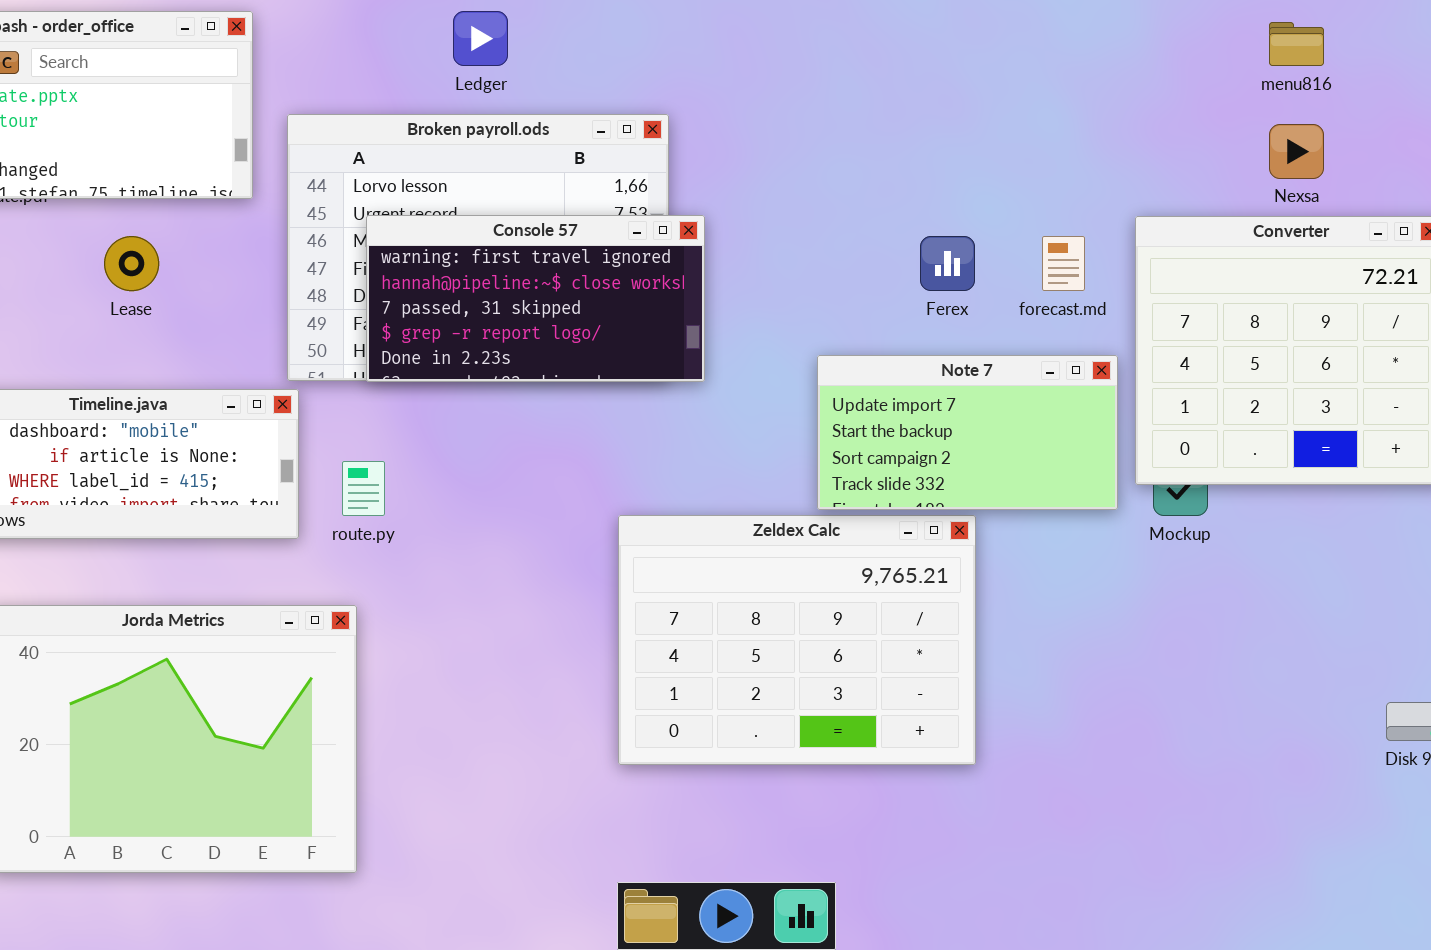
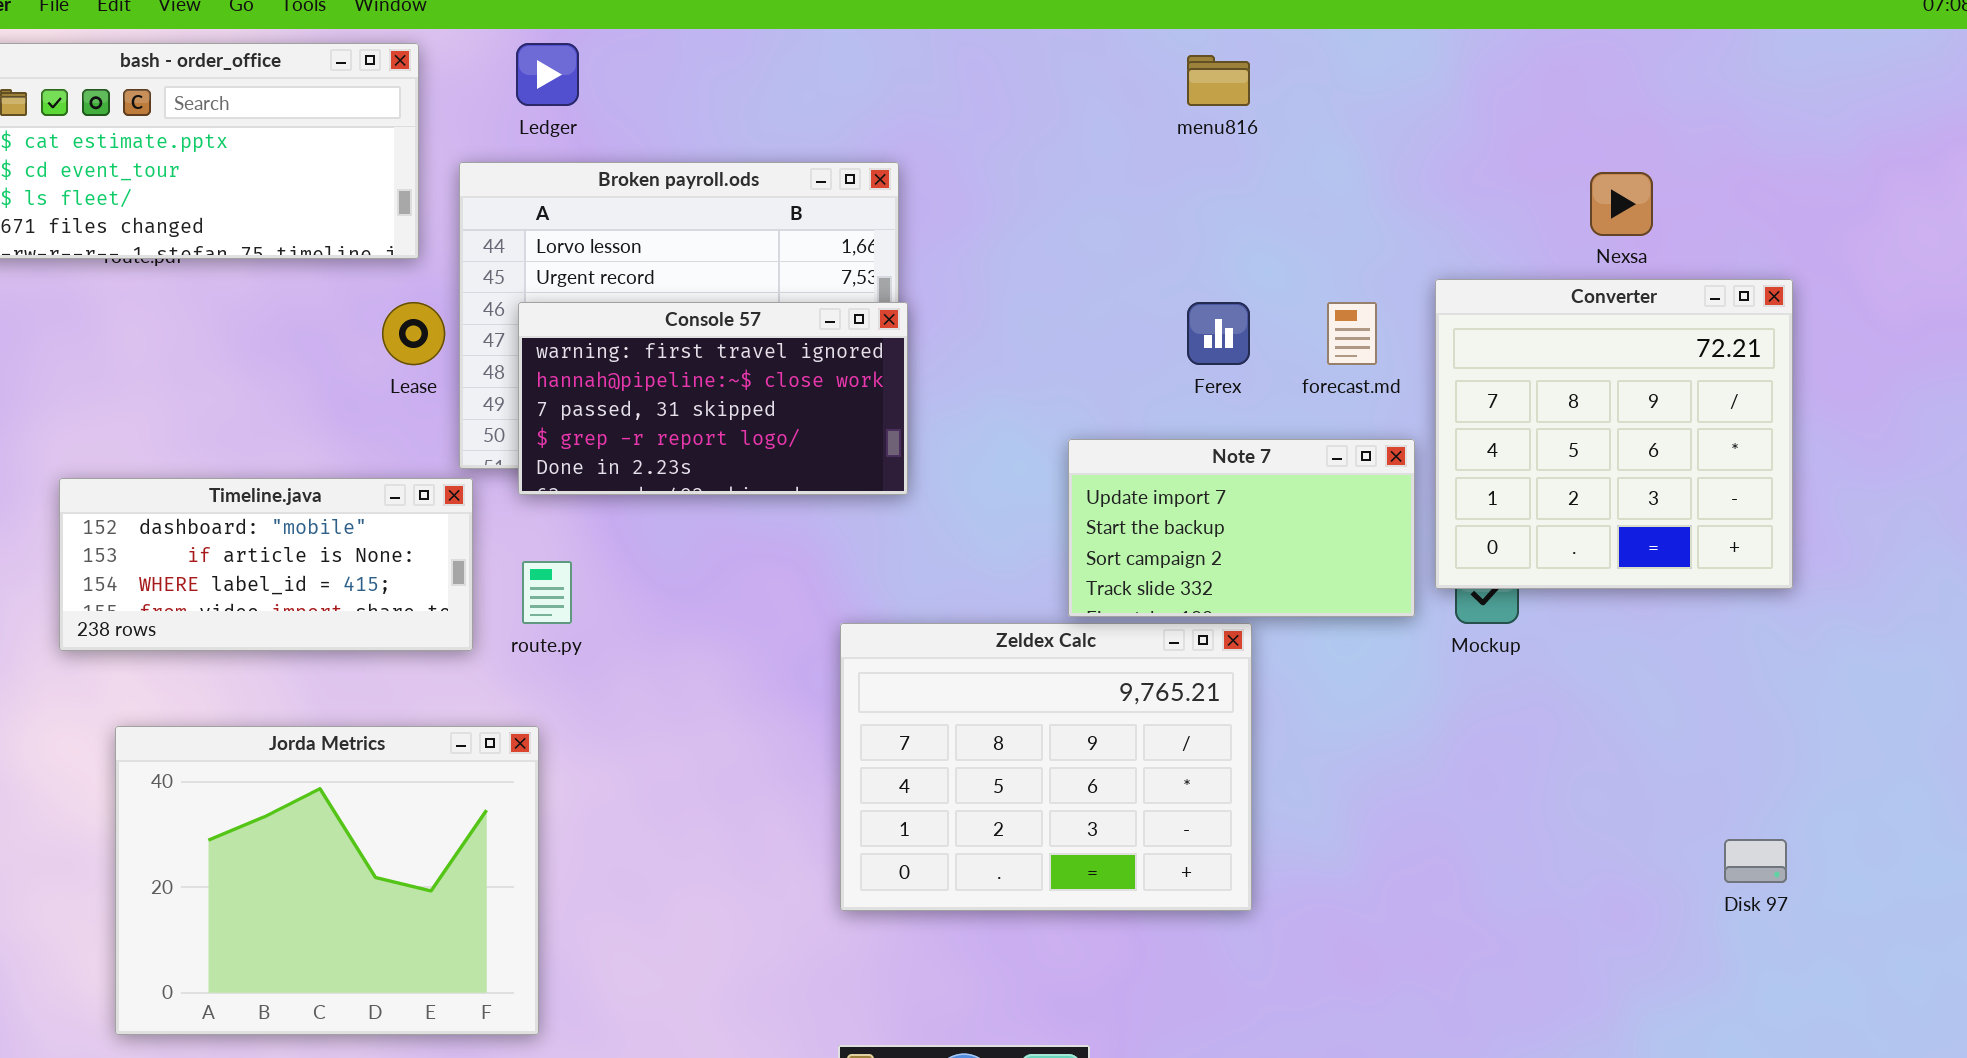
Ledger: [453,11,508,66] -> [516,43,579,106], moved
menu816: [1269,22,1324,66] -> [1187,55,1250,106], moved
Console 57: [366,215,705,382] -> [518,302,908,495], moved
Lease: [104,236,159,291] -> [382,302,445,365], moved

